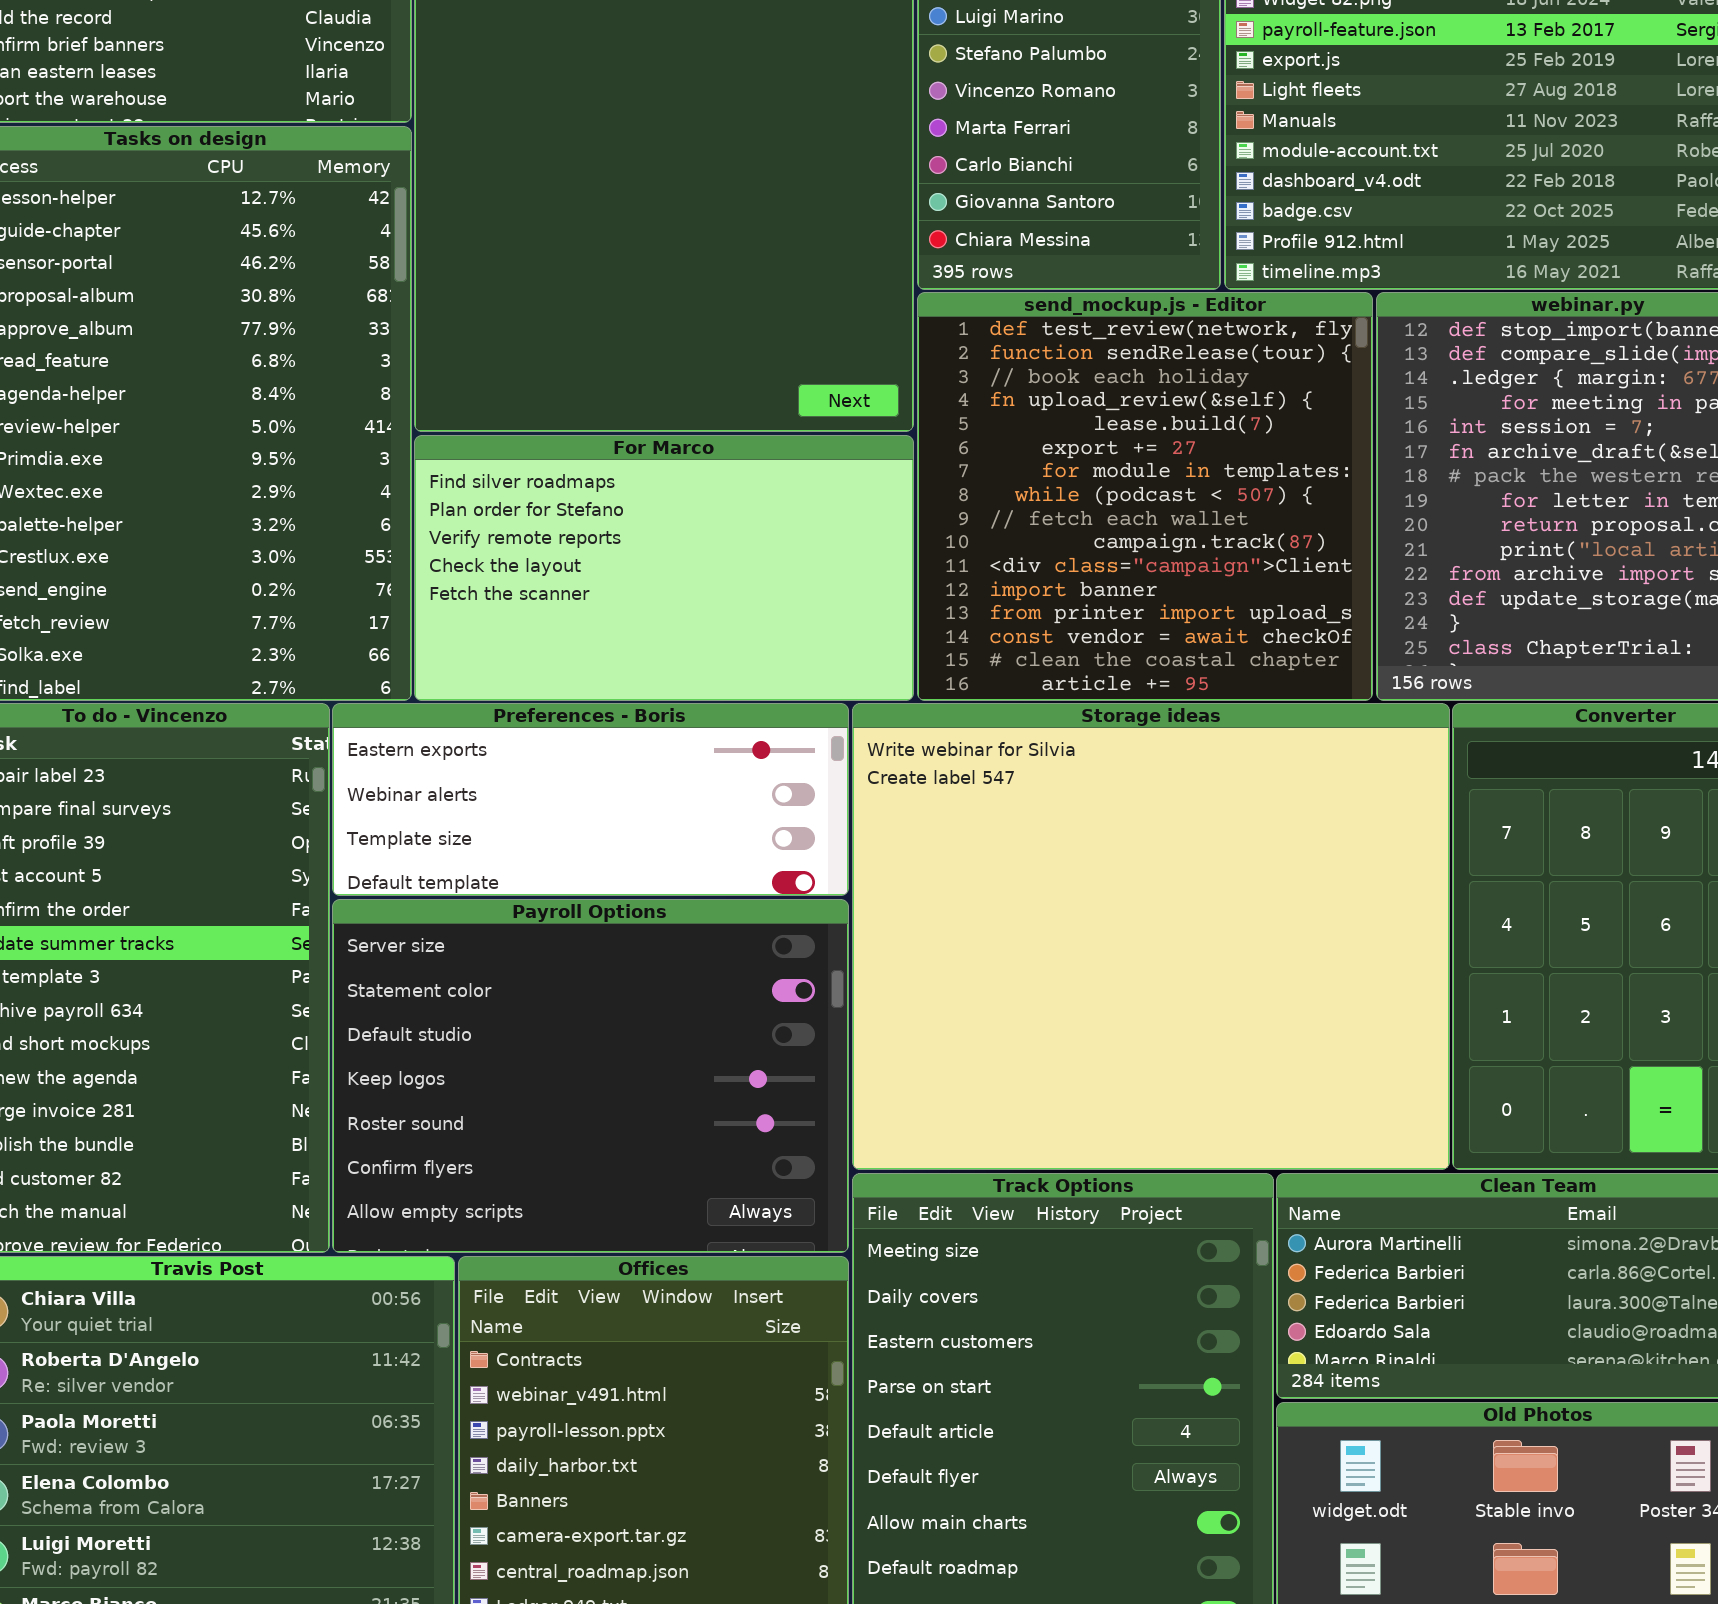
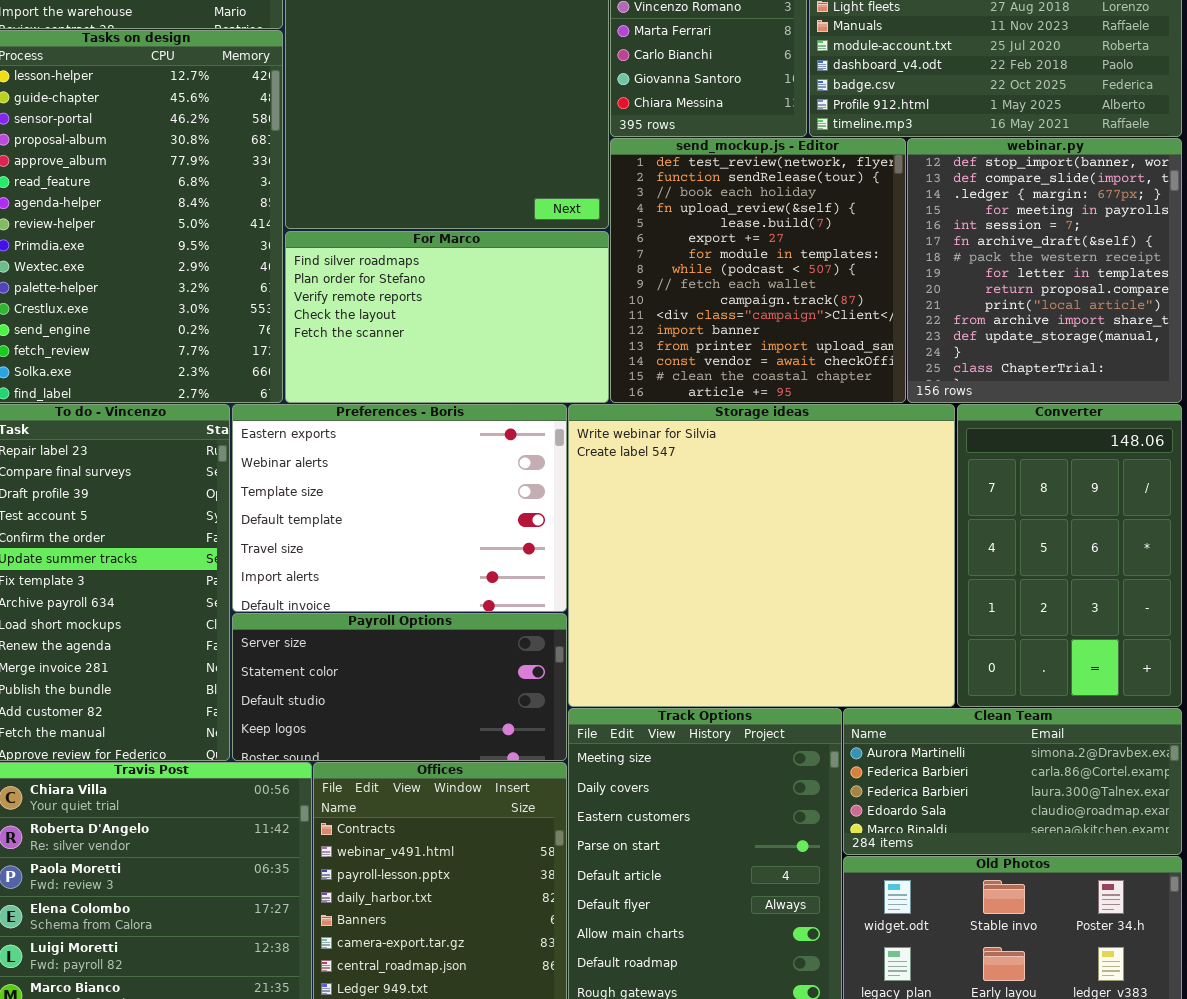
Preferences - Boris: [332,703,849,896] -> [232,404,567,612], resized
Payroll Options: [332,899,849,1253] -> [232,613,567,761], resized

